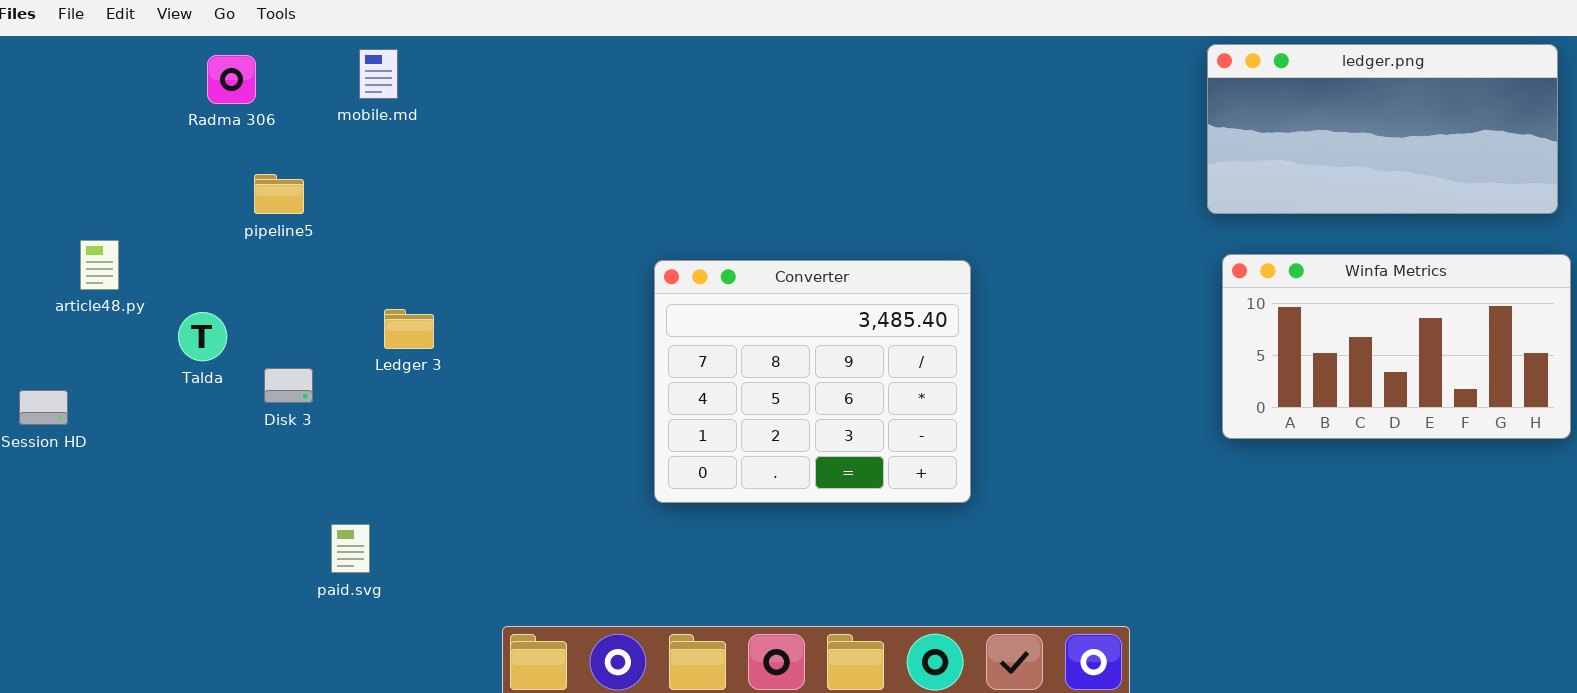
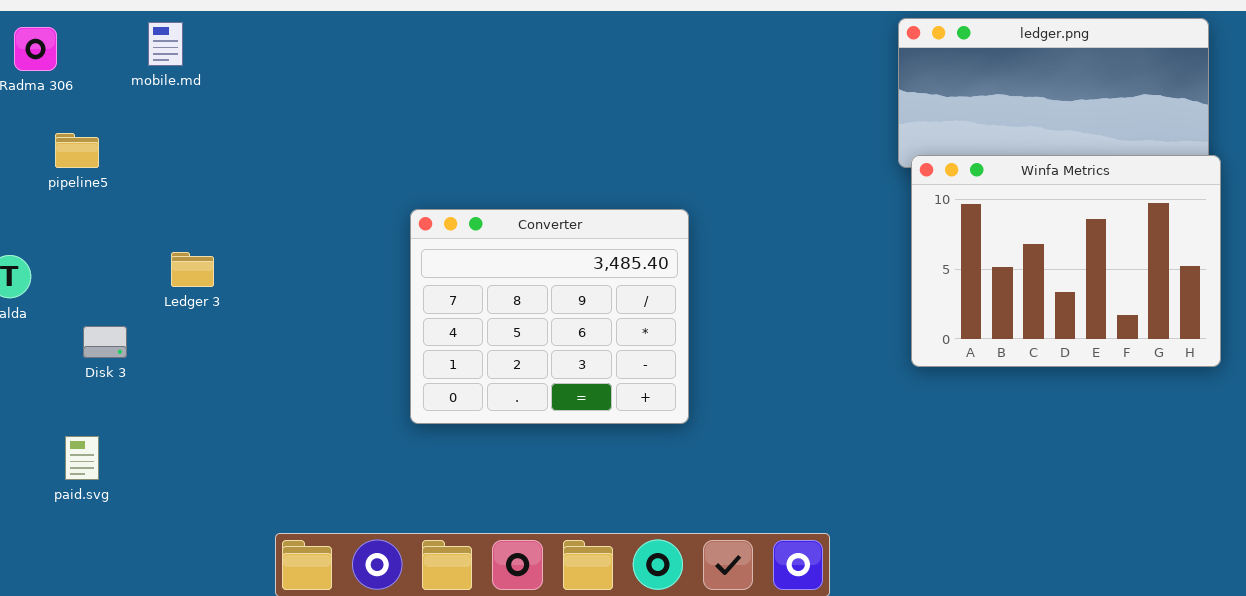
Winfa Metrics: [1222,254,1571,439] -> [911,155,1221,367], resized
Disk 3: [264,368,313,403] -> [83,326,127,358], moved
paid.svg: [331,524,370,573] -> [65,436,99,480], moved

